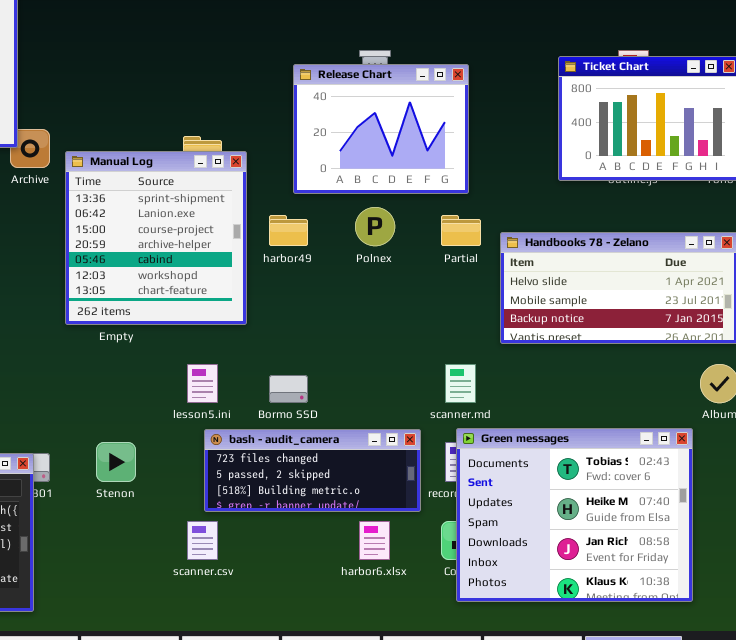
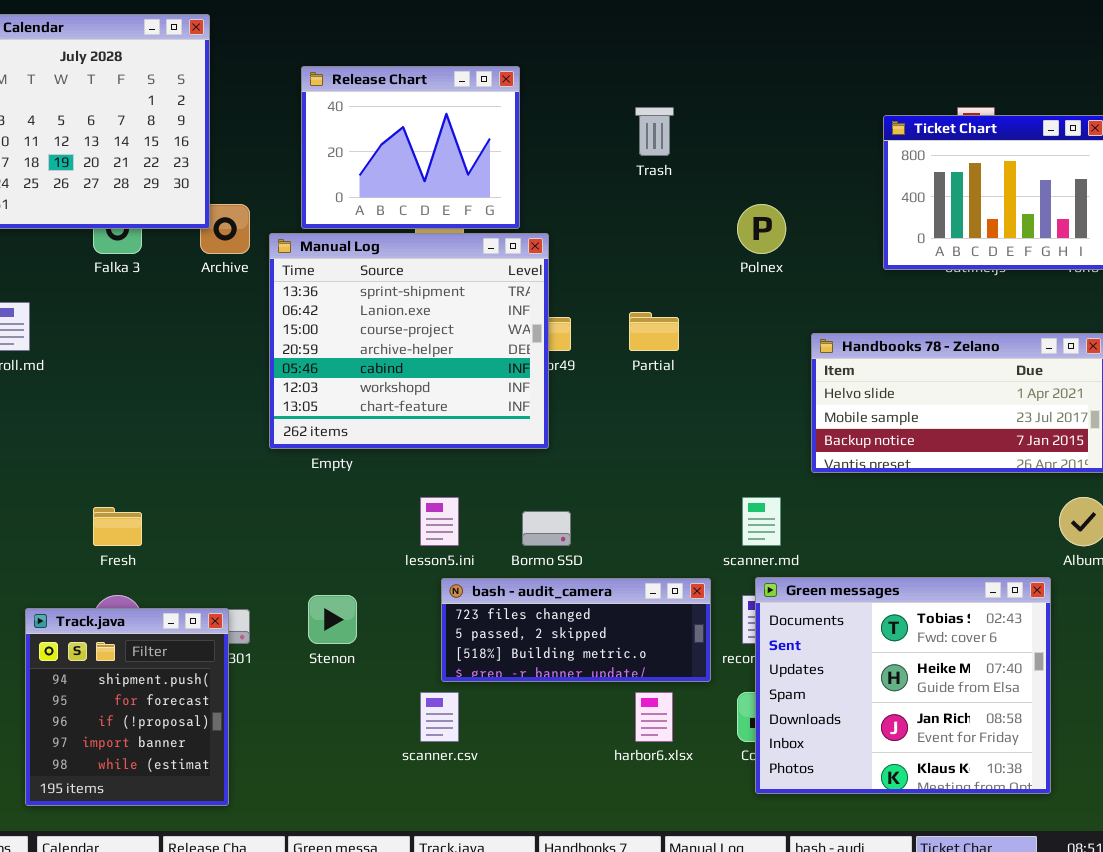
Release Chart: [293,64,469,194] -> [301,66,520,229], moved
Manual Log: [65,151,247,325] -> [269,233,549,449], resized
Polnex: [355,207,395,246] -> [737,204,786,254], moved
Partial: [441,215,481,246] -> [629,312,679,351], moved

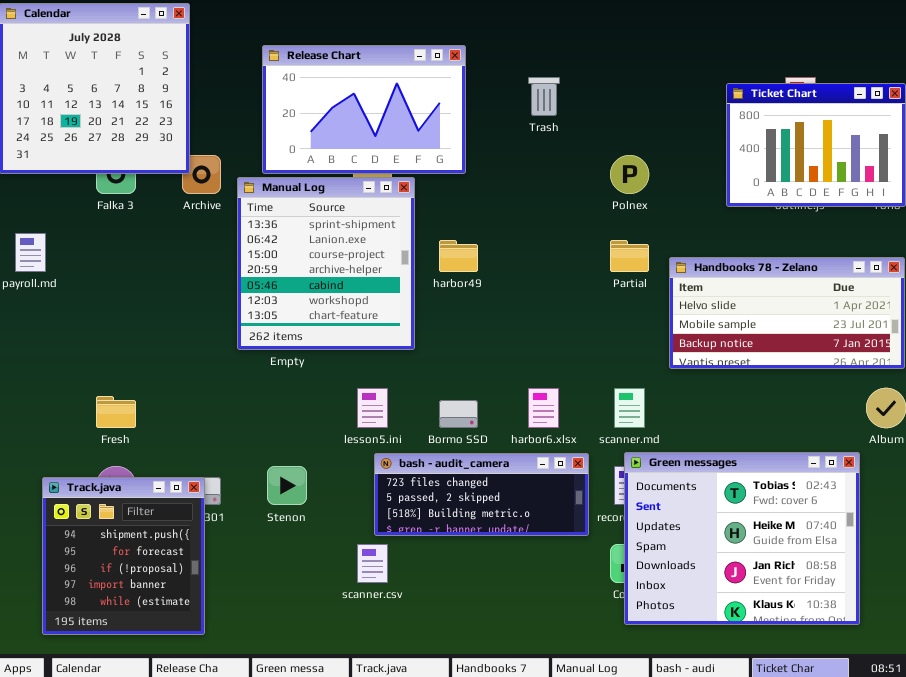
Release Chart: [301,66,520,229] -> [262,45,466,174], resized
Manual Log: [269,233,549,449] -> [237,177,415,350], resized
Partial: [629,312,679,351] -> [610,240,649,272], moved
harbor6.xlsx: [635,692,673,742] -> [528,388,559,428], moved

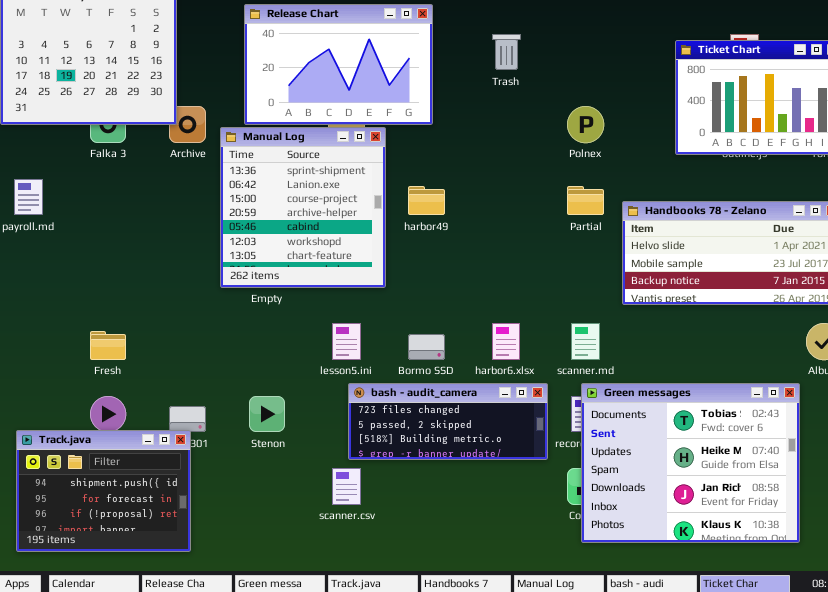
Track.java: [42,477,205,635] -> [16,430,191,552], resized

